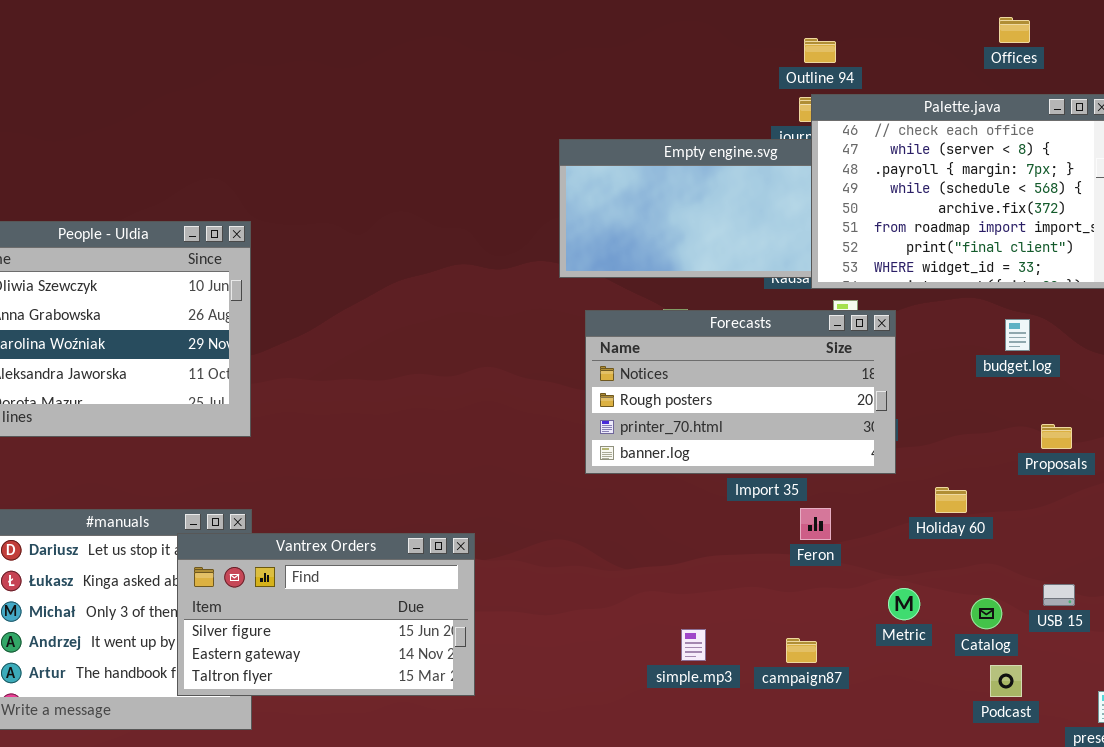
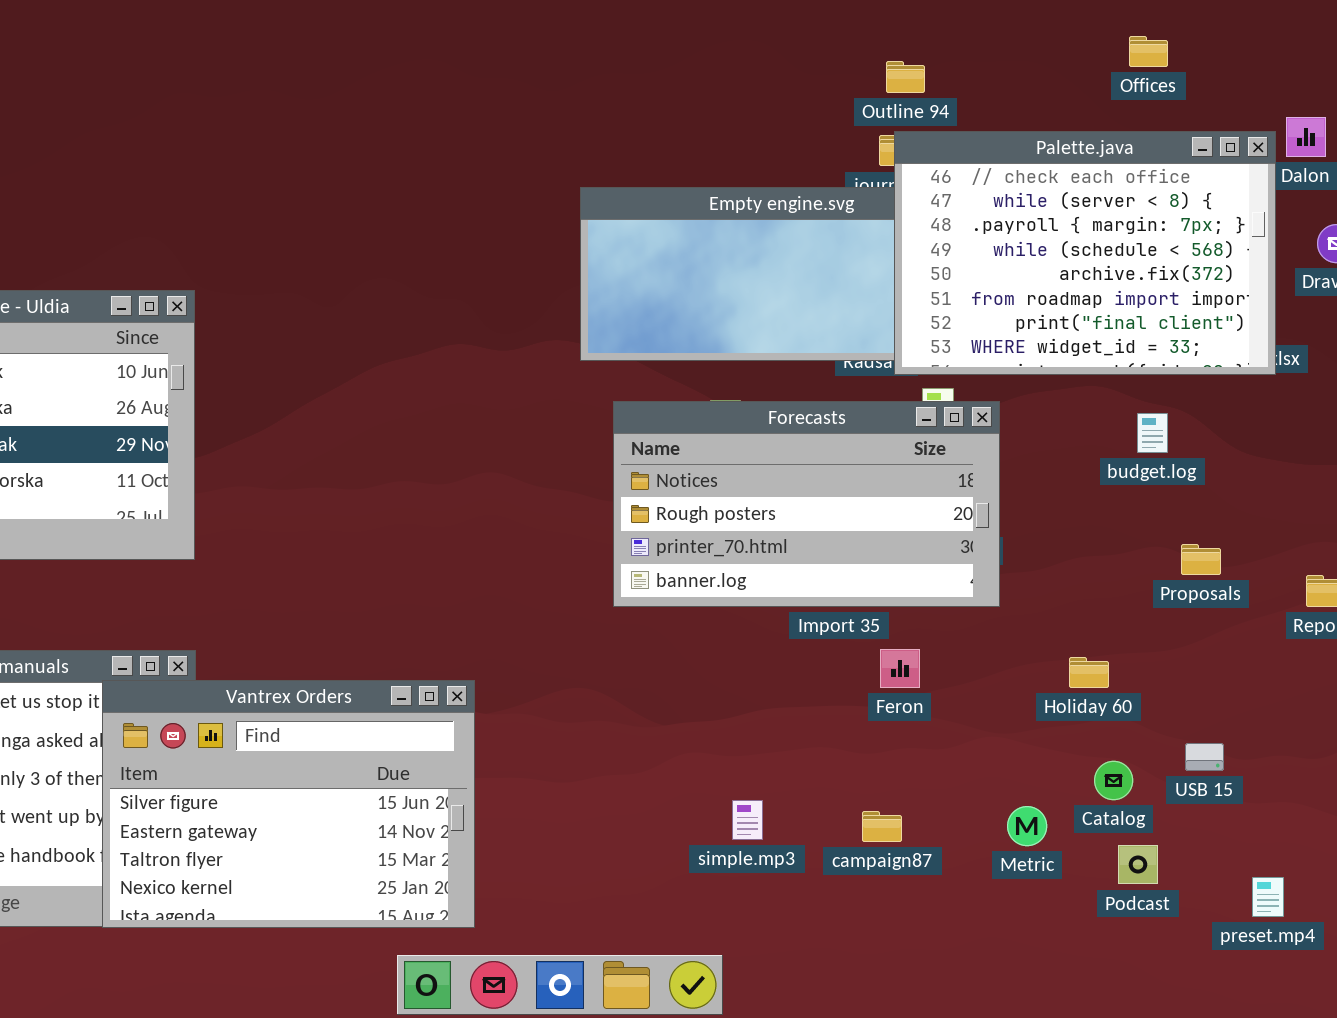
Holiday 60: [935,487,967,513] -> [1069,657,1109,688], moved
Vantrex Orders: [177,533,475,696] -> [102,680,475,928], resized
Metric: [888,588,920,620] -> [1007,806,1047,846], moved

